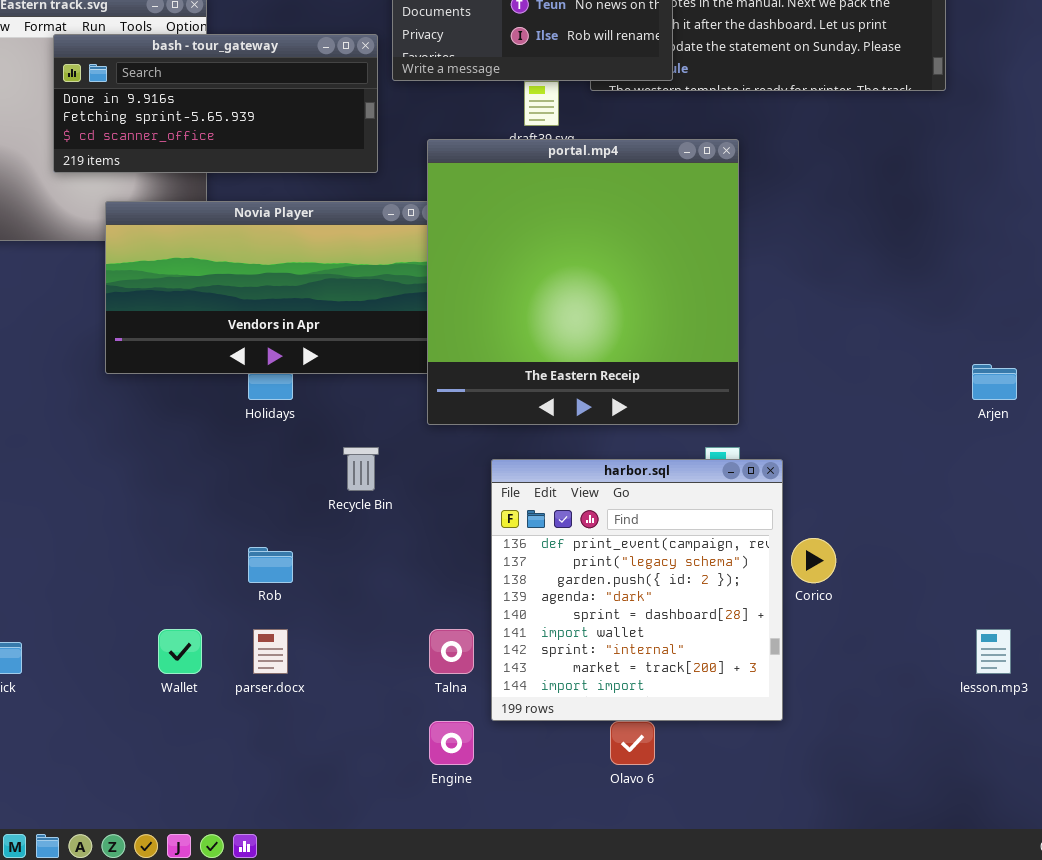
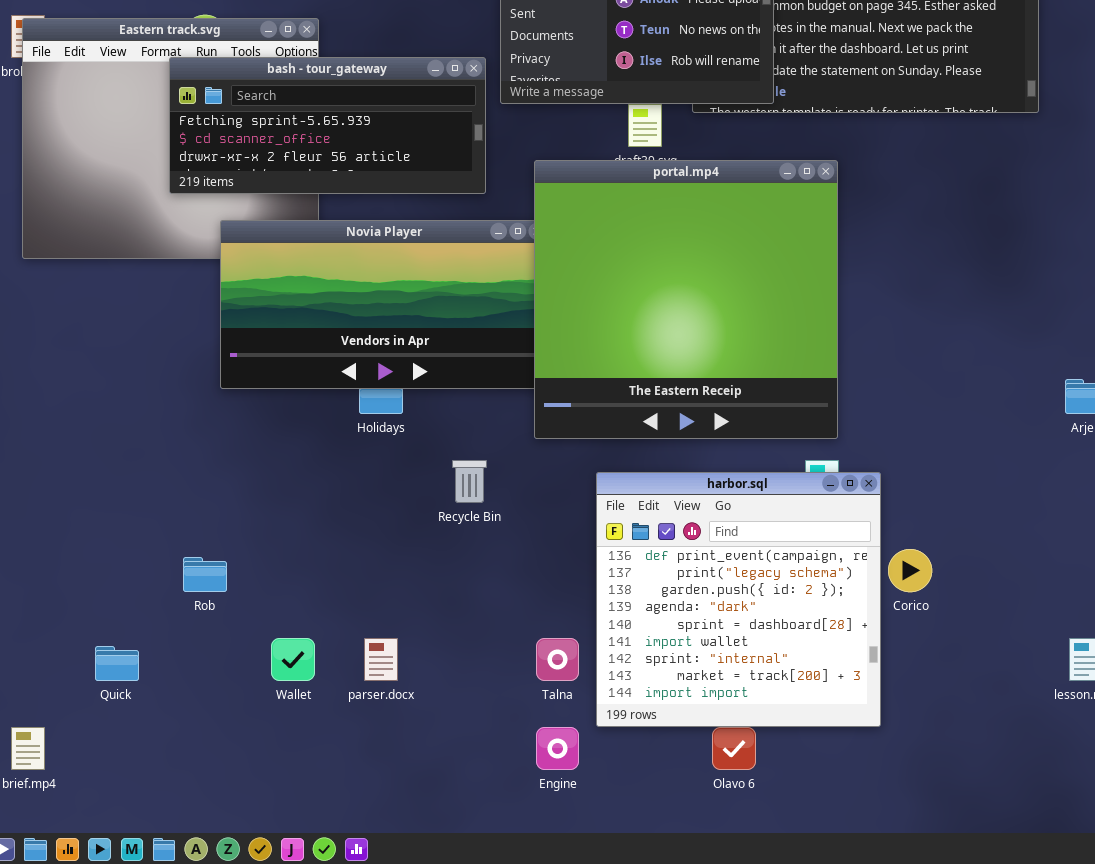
bash - tour_gateway: [53,34,378,173] -> [169,57,486,194], scrolled down 1 row
Rob: [248,547,293,583] -> [183,557,227,592], moved

